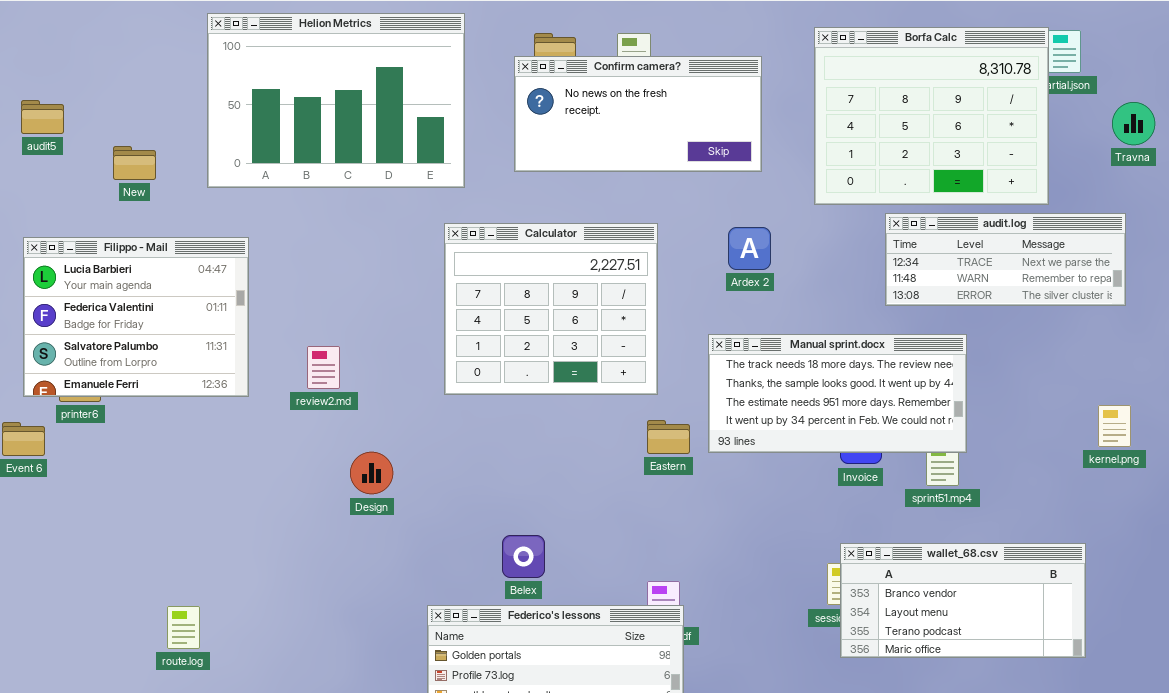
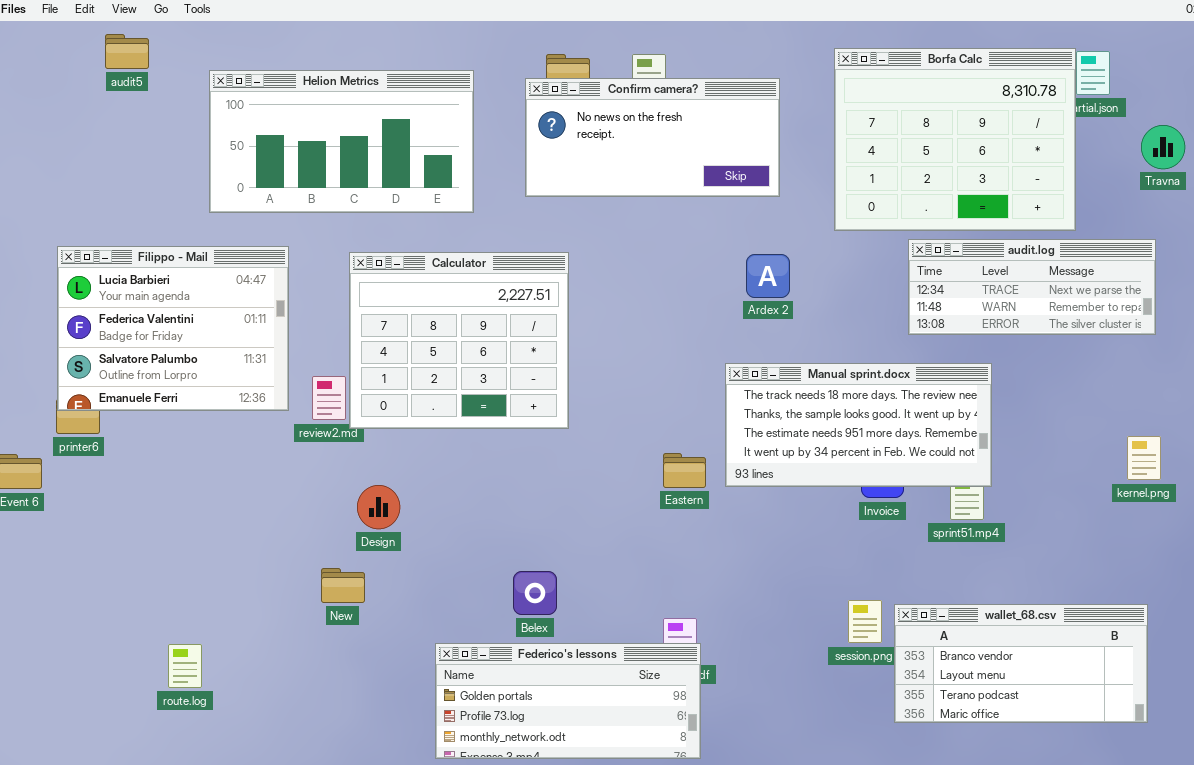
Helion Metrics: [207,13,465,188] -> [209,70,474,213], resized
audit5: [21,100,64,134] -> [105,34,149,69], moved
New: [113,146,156,180] -> [321,568,365,603], moved
Calculator: [444,223,658,395] -> [349,252,569,429], moved
Filippo - Mail: [23,237,249,397] -> [57,246,289,411], moved
wallet_68.csv: [840,543,1086,658] -> [894,604,1148,723], moved

